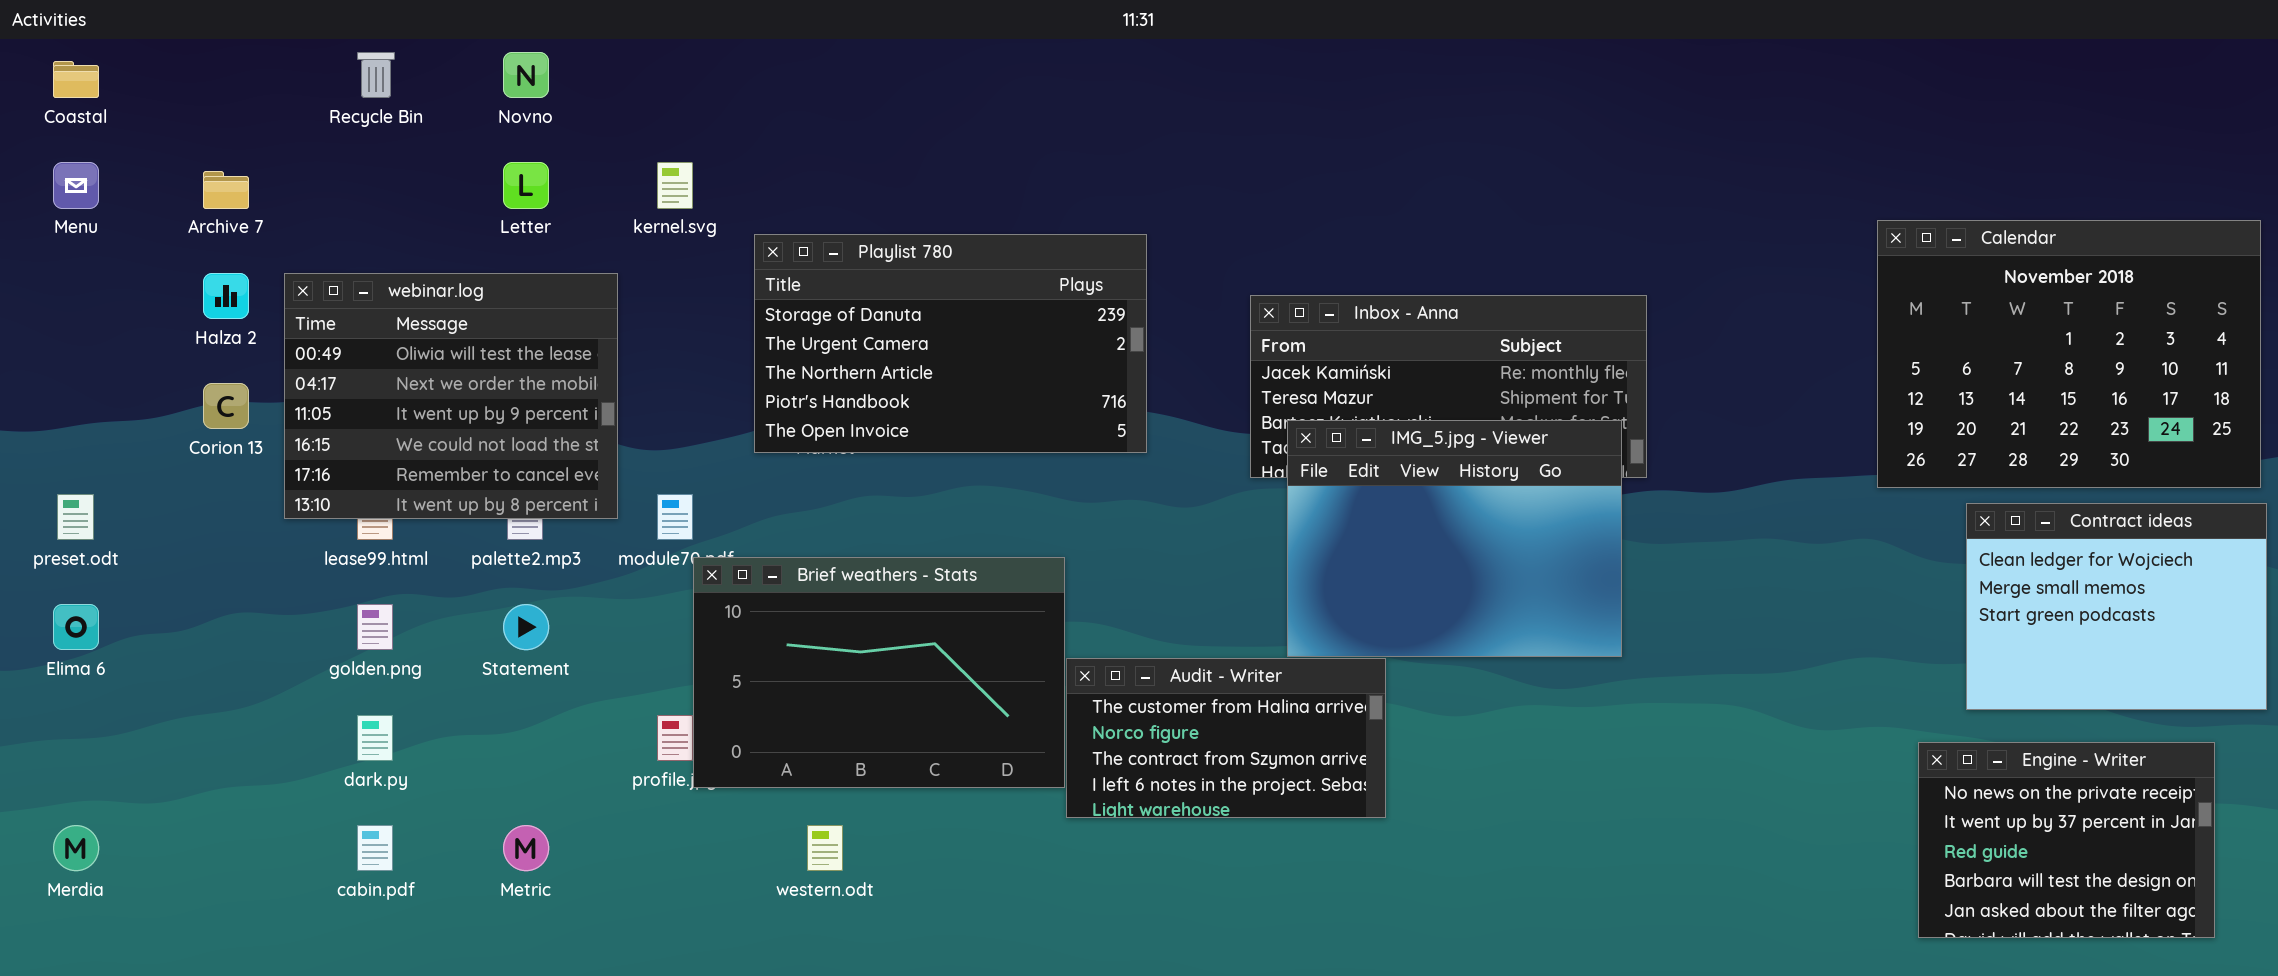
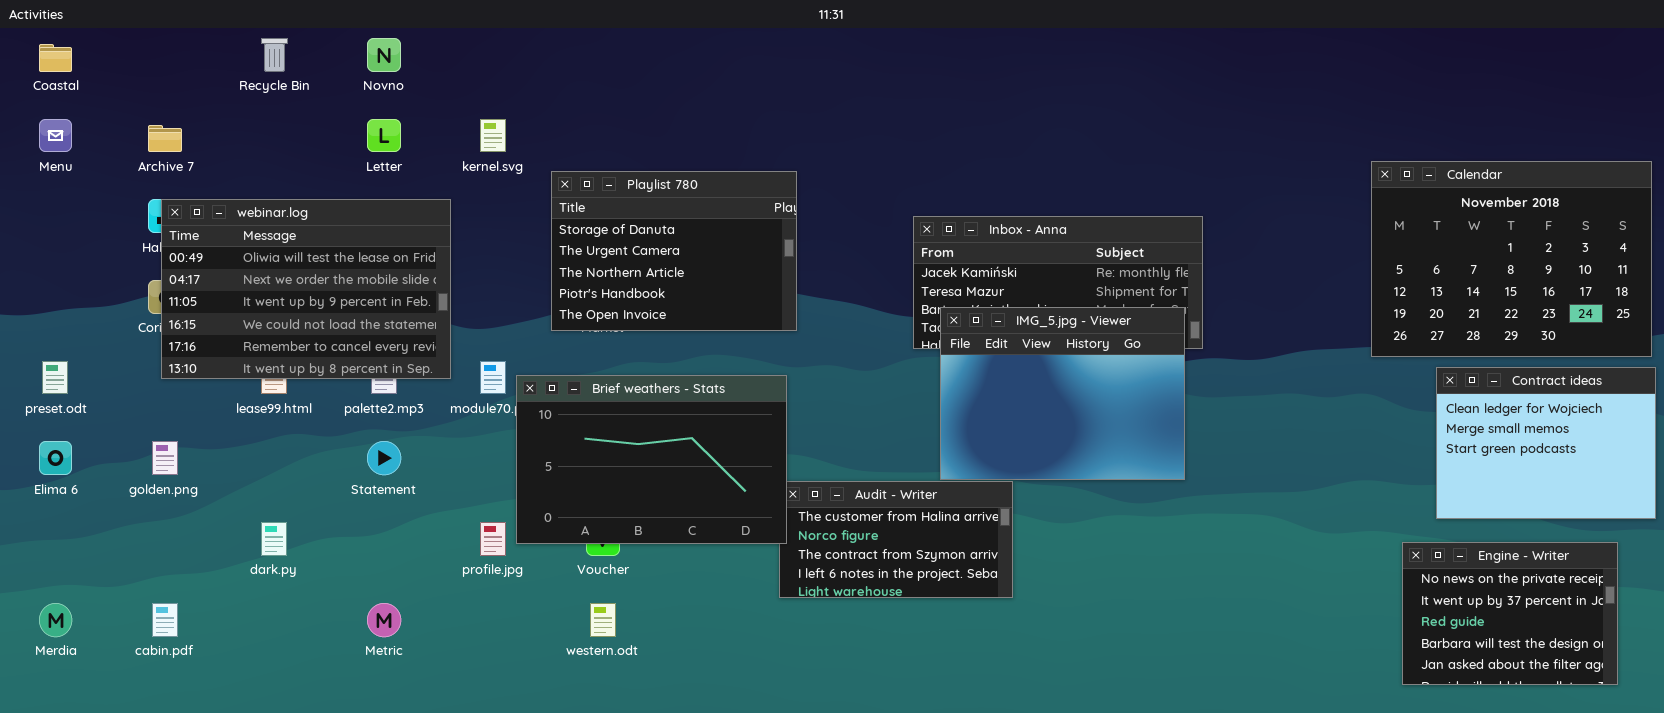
Playlist 780: [754,234,1147,453] -> [551,171,797,331], resized
webinar.log: [284,273,618,519] -> [161,199,451,379], resized
Brief weathers - Stats: [693,557,1065,788] -> [516,375,787,544], moved
golden.png: [357,604,393,650] -> [152,441,178,475], moved
cabin.pdf: [357,825,393,871] -> [152,603,178,637], moved

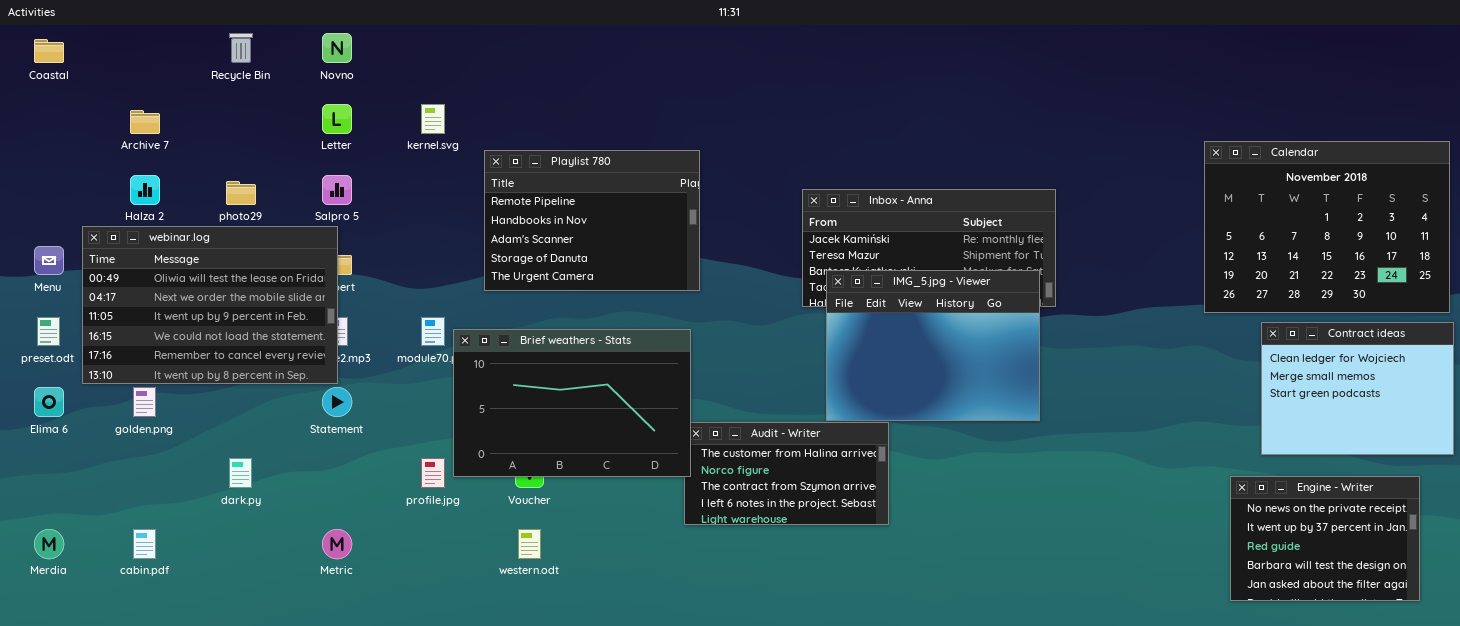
Menu: [39,119,72,152] -> [34,246,64,275], moved
Playlist 780: [551,171,797,331] -> [484,150,700,291], scrolled up 3 rows
webinar.log: [161,199,451,379] -> [82,226,338,384], moved

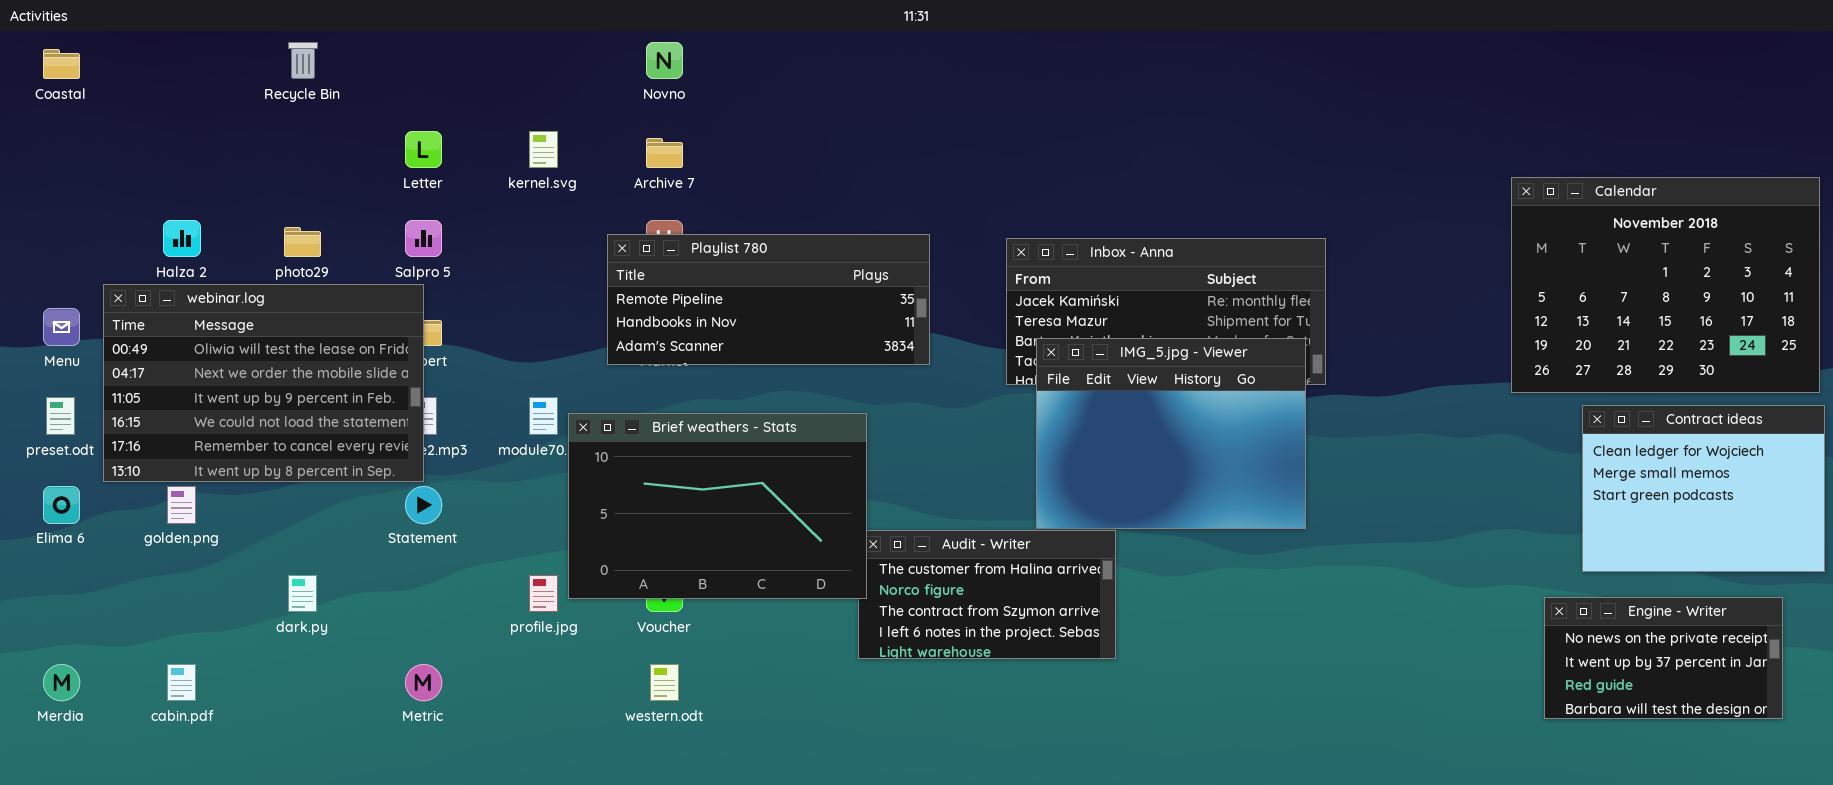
Novno: [322,33,352,63] -> [646,42,683,79], moved
Archive 7: [130,110,160,134] -> [646,138,683,168], moved
Playlist 780: [484,150,700,291] -> [607,234,930,365], resized
Engine - Writer: [1230,476,1420,601] -> [1544,597,1783,719], resized

